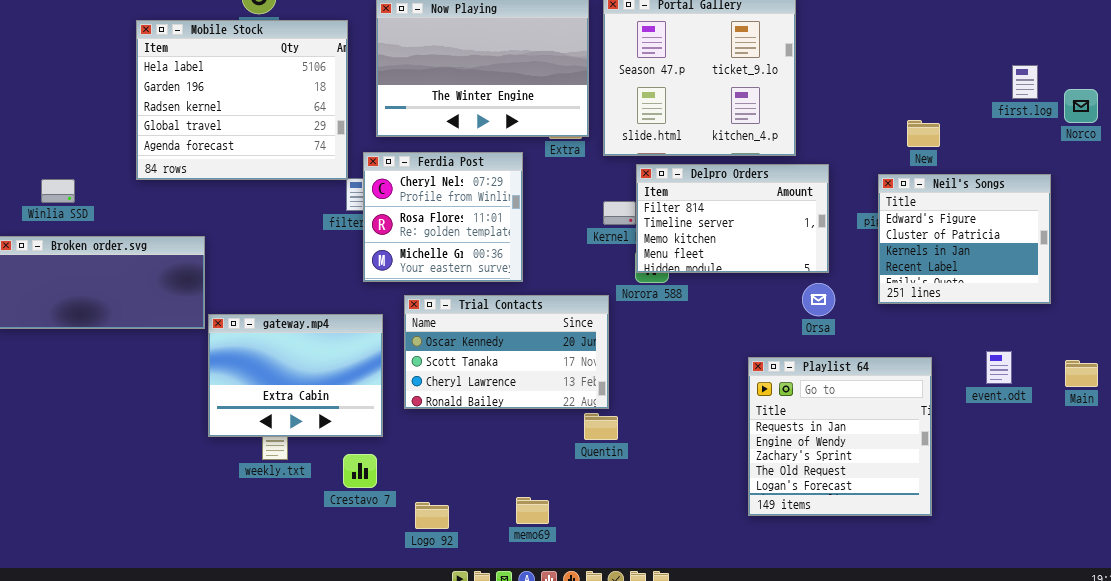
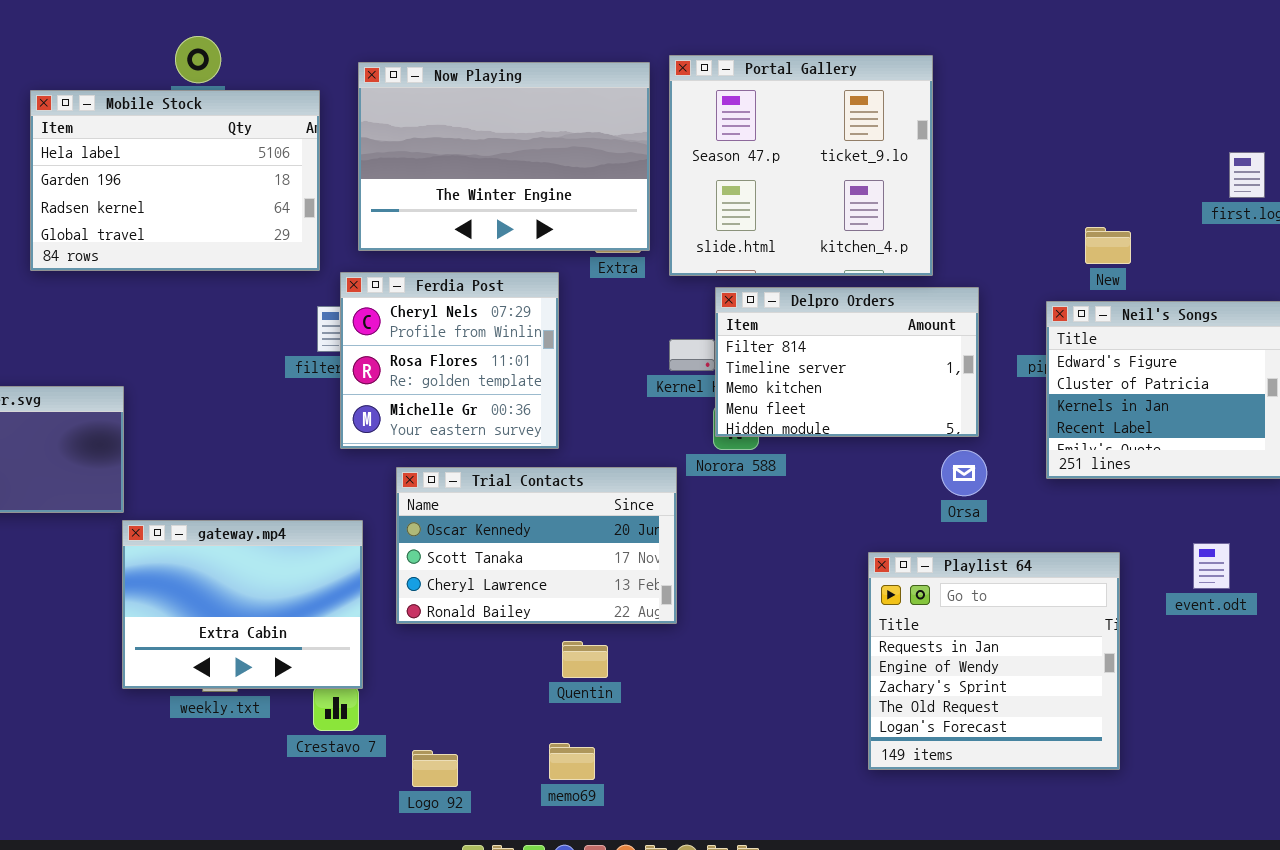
Mobile Stock: [136,20,348,180] -> [30,90,320,271], resized
gateway.mp4: [208,314,383,437] -> [122,520,363,689], moved
Quentin: [584,413,618,440] -> [562,641,608,678], moved

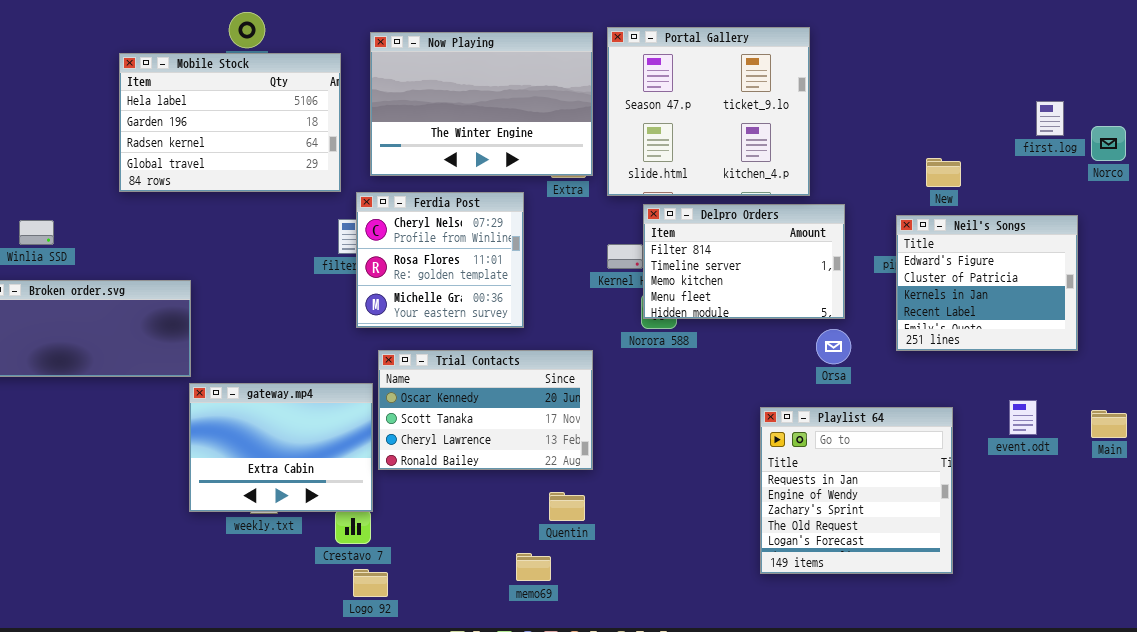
Trial Contacts: [396,467,677,624] -> [378,350,593,470], moved
Quentin: [562,641,608,678] -> [549,492,585,521], moved
Logo 92: [412,750,458,787] -> [353,569,388,597], moved

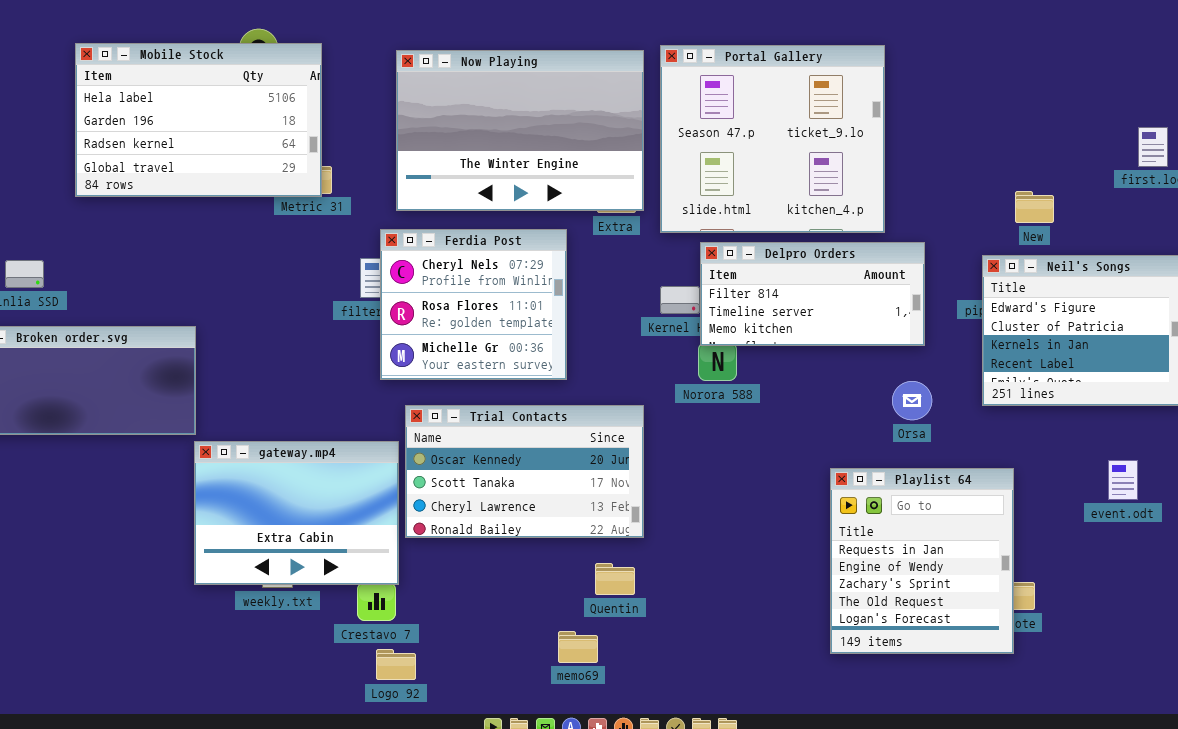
Mobile Stock: [119,53,341,192] -> [75,43,322,197], moved
Delpro Orders: [643,204,845,319] -> [700,242,925,346], resized
Playlist 64: [760,407,953,574] -> [830,468,1014,654], resized

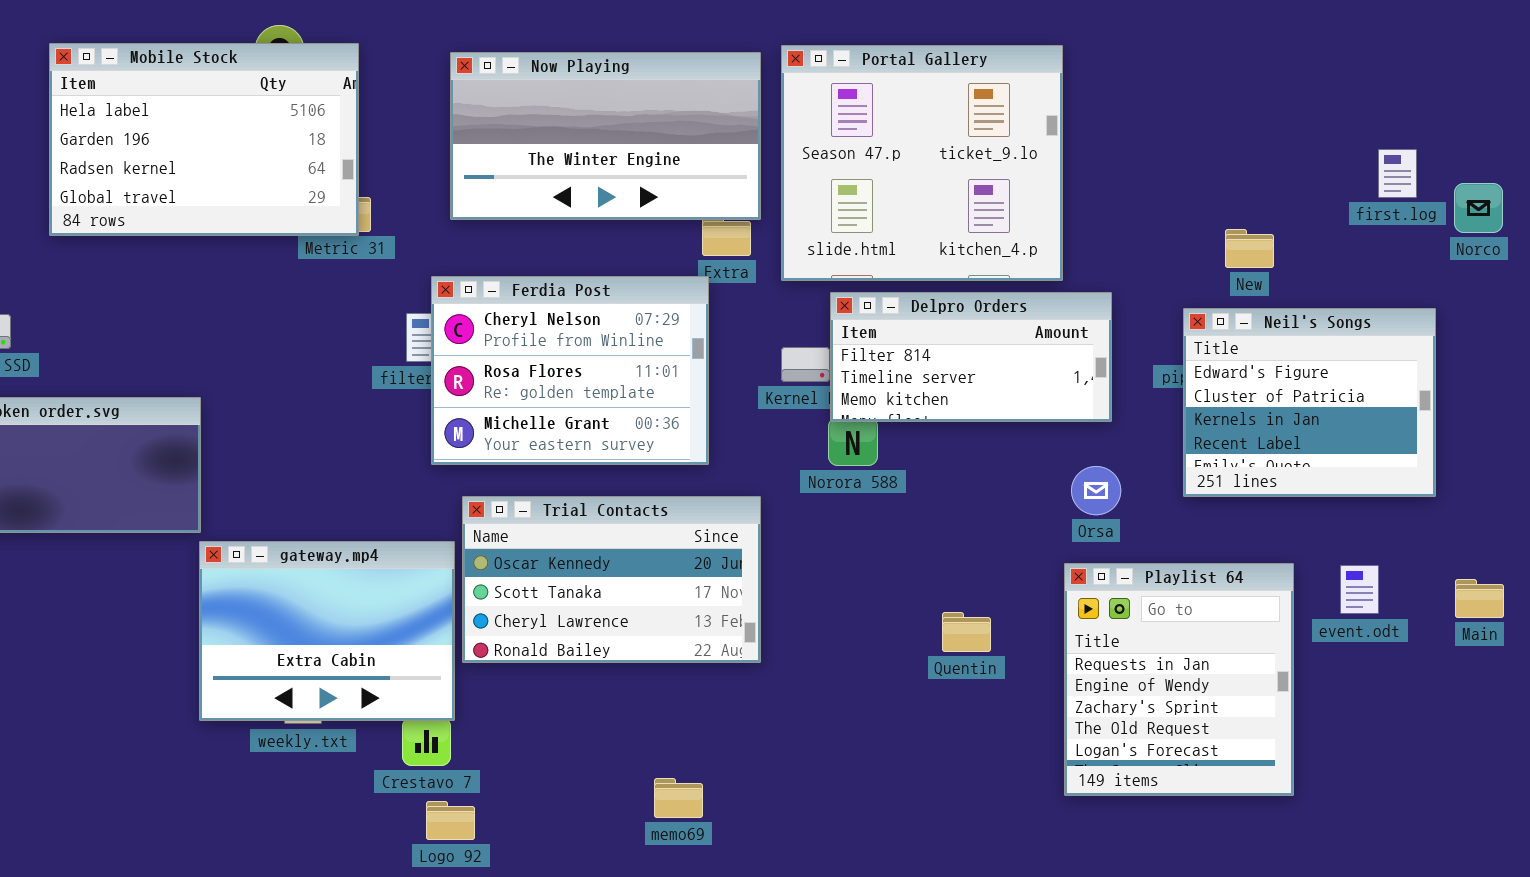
Now Playing: [396,50,644,211] -> [450,52,761,220], resized
Ferdia Post: [380,229,567,380] -> [431,276,709,465], resized
Playlist 64: [830,468,1014,654] -> [1064,563,1294,796], moved
Quentin: [595,563,635,595] -> [942,612,991,652], moved

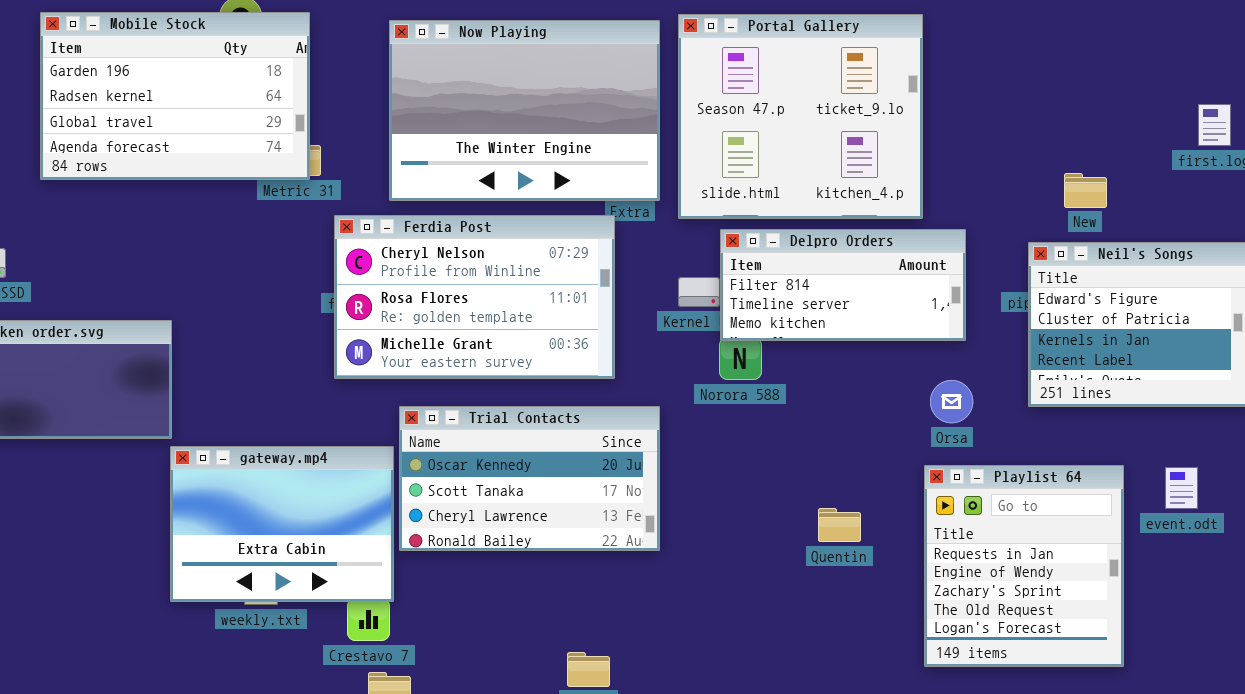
Mobile Stock: [49,43,359,236] -> [40,12,310,180], scrolled down 1 row
Now Playing: [450,52,761,220] -> [389,20,660,201], resized
Ferdia Post: [431,276,709,465] -> [334,215,615,379], resized

